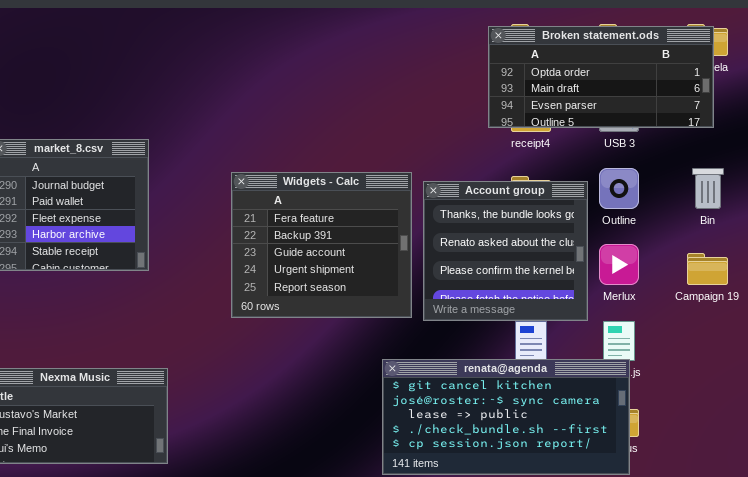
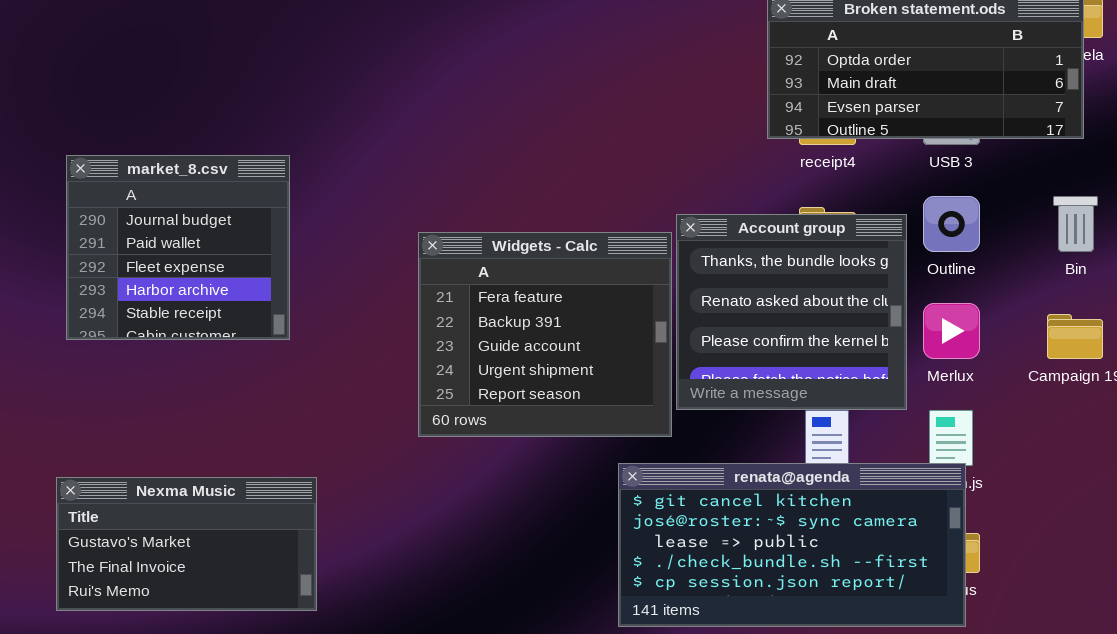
Widgets - Calc: [231,172,412,318] -> [418,232,672,437], moved

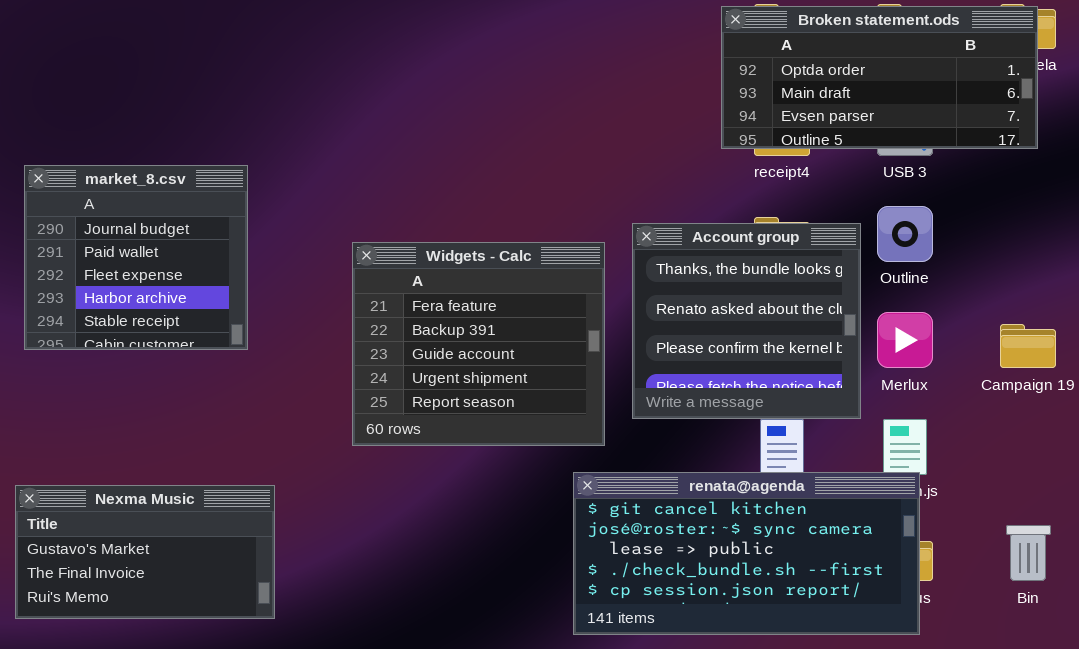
Bin: [1053,196,1098,252] -> [1006,525,1051,581], moved
Widgets - Calc: [418,232,672,437] -> [352,242,605,446], moved

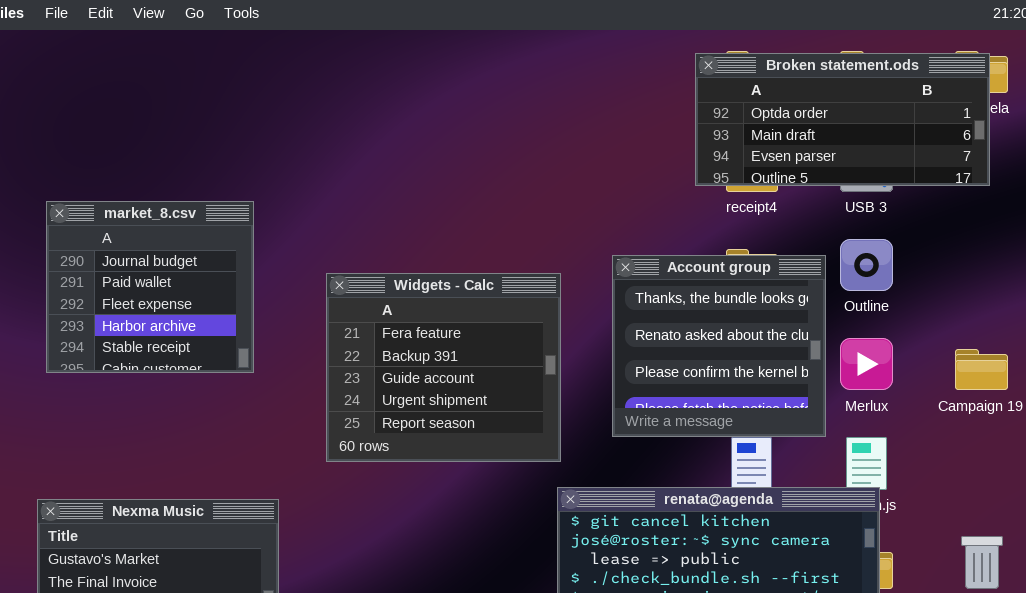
Widgets - Calc: [352,242,605,446] -> [326,273,561,462], moved

